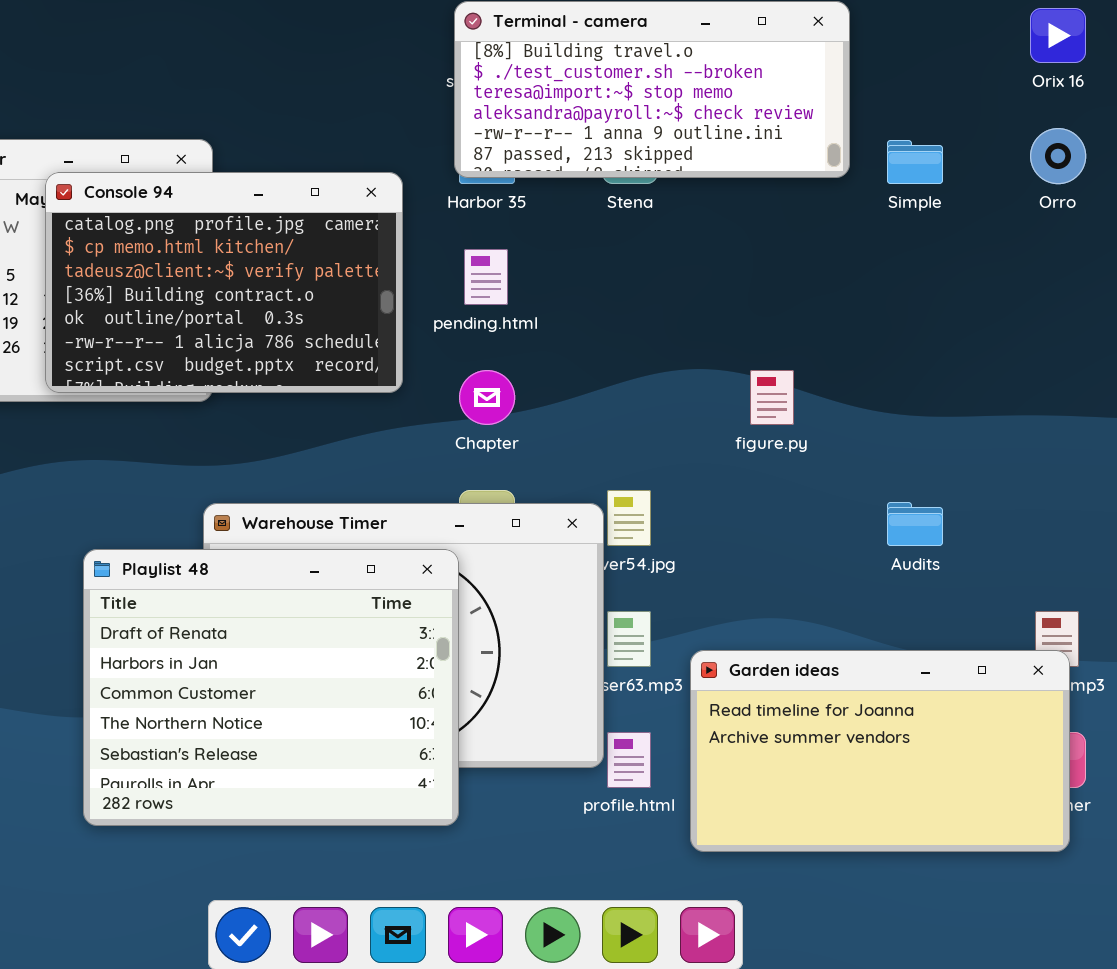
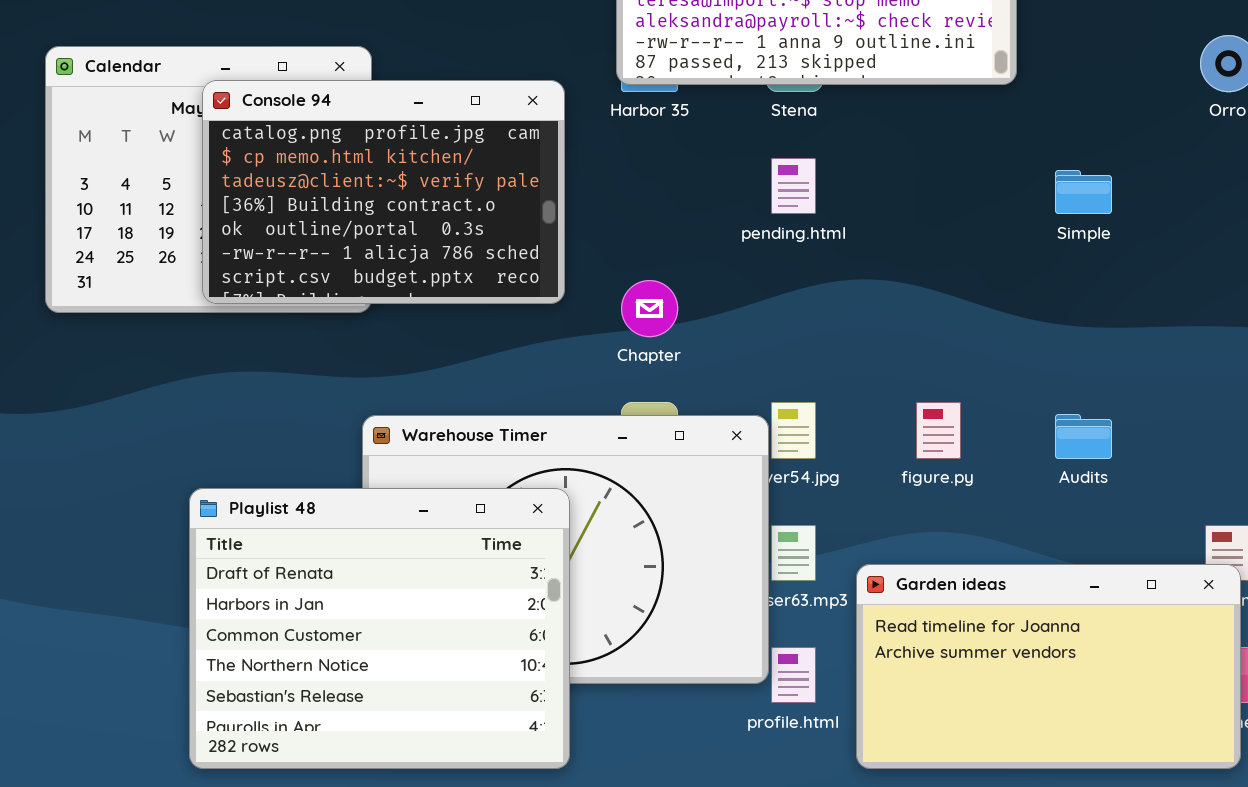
Simple: [887,140,943,184] -> [1055,170,1112,214], moved
pending.html: [464,249,508,305] -> [771,158,816,214], moved
figure.py: [750,370,794,425] -> [916,402,961,459], moved
Playlist 48: [83,549,459,826] -> [189,488,570,769], moved

